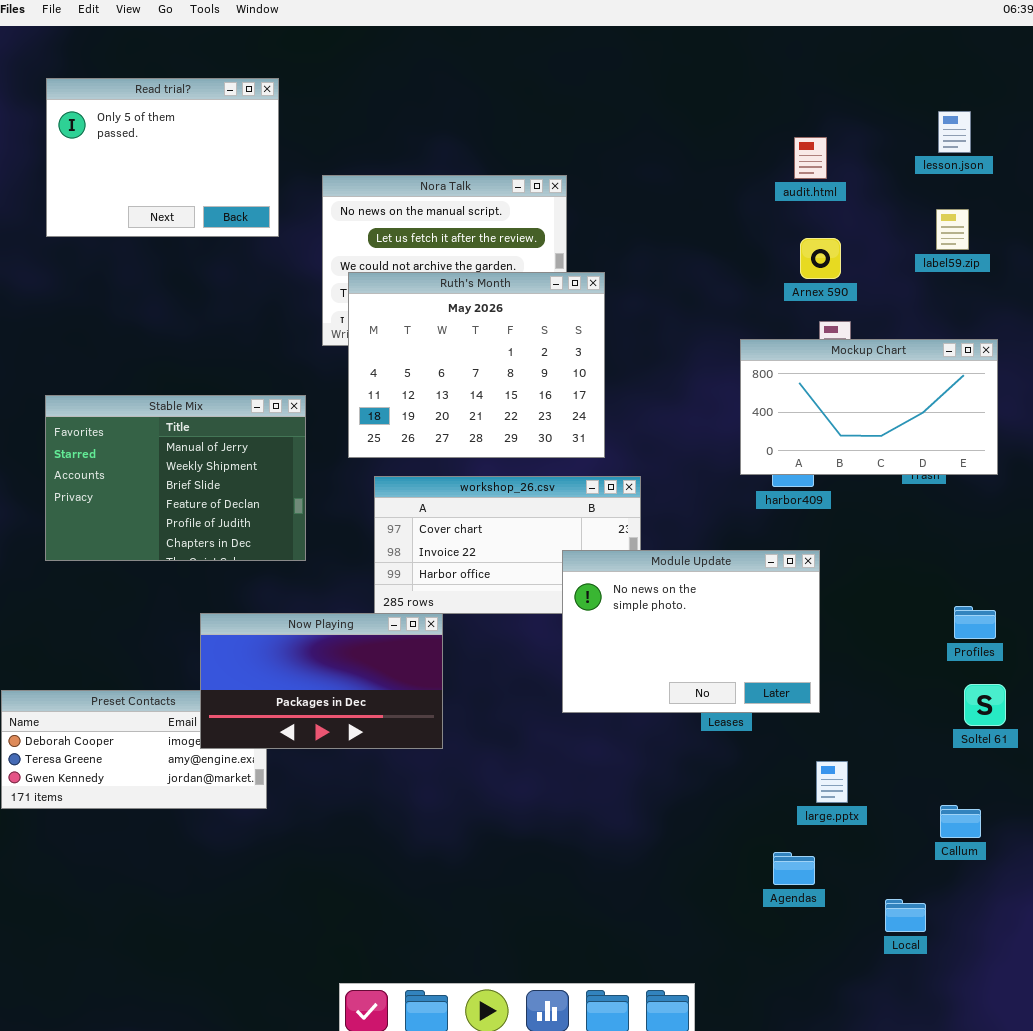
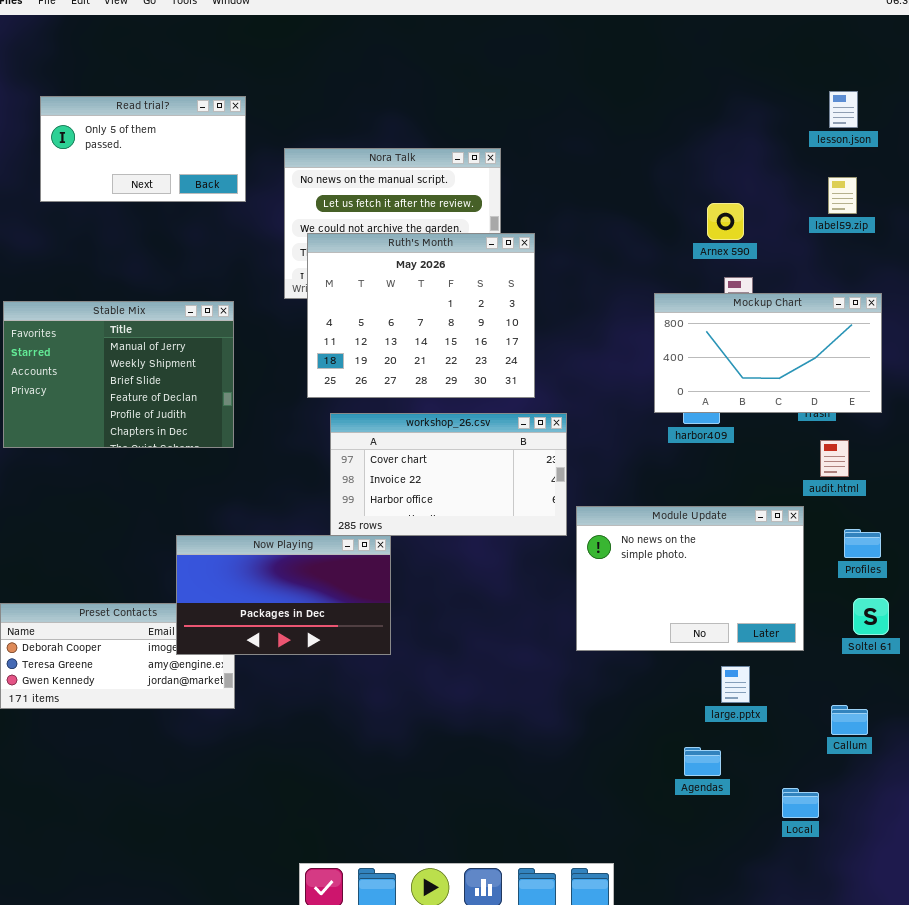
Read trial?: [46,78,279,237] -> [40,96,246,202], resized
audit.html: [794,137,827,179] -> [820,440,849,477], moved
Stable Mix: [45,395,306,561] -> [3,301,234,448], moved
Module Update: [562,550,820,713] -> [576,506,804,651], moved

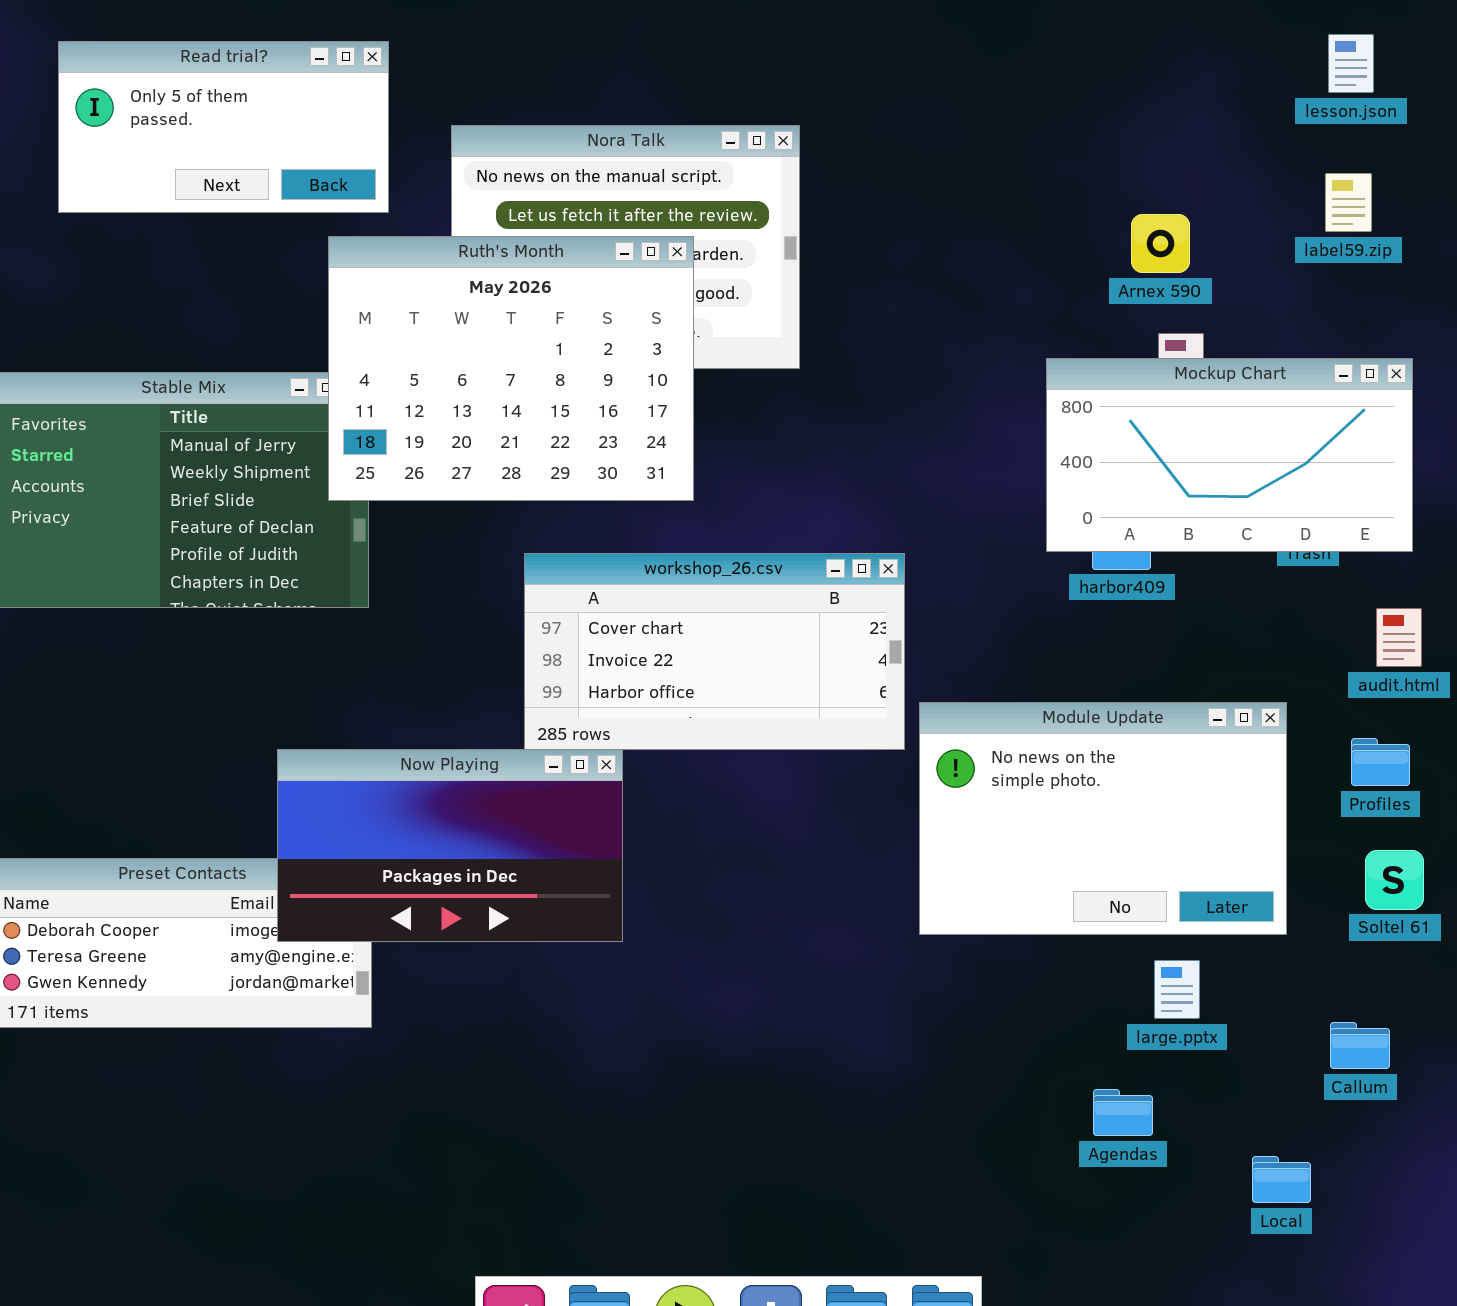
Ruth's Month: [307,233,535,398] -> [328,236,694,501], moved
audit.html: [820,440,849,477] -> [1376,608,1422,667], moved

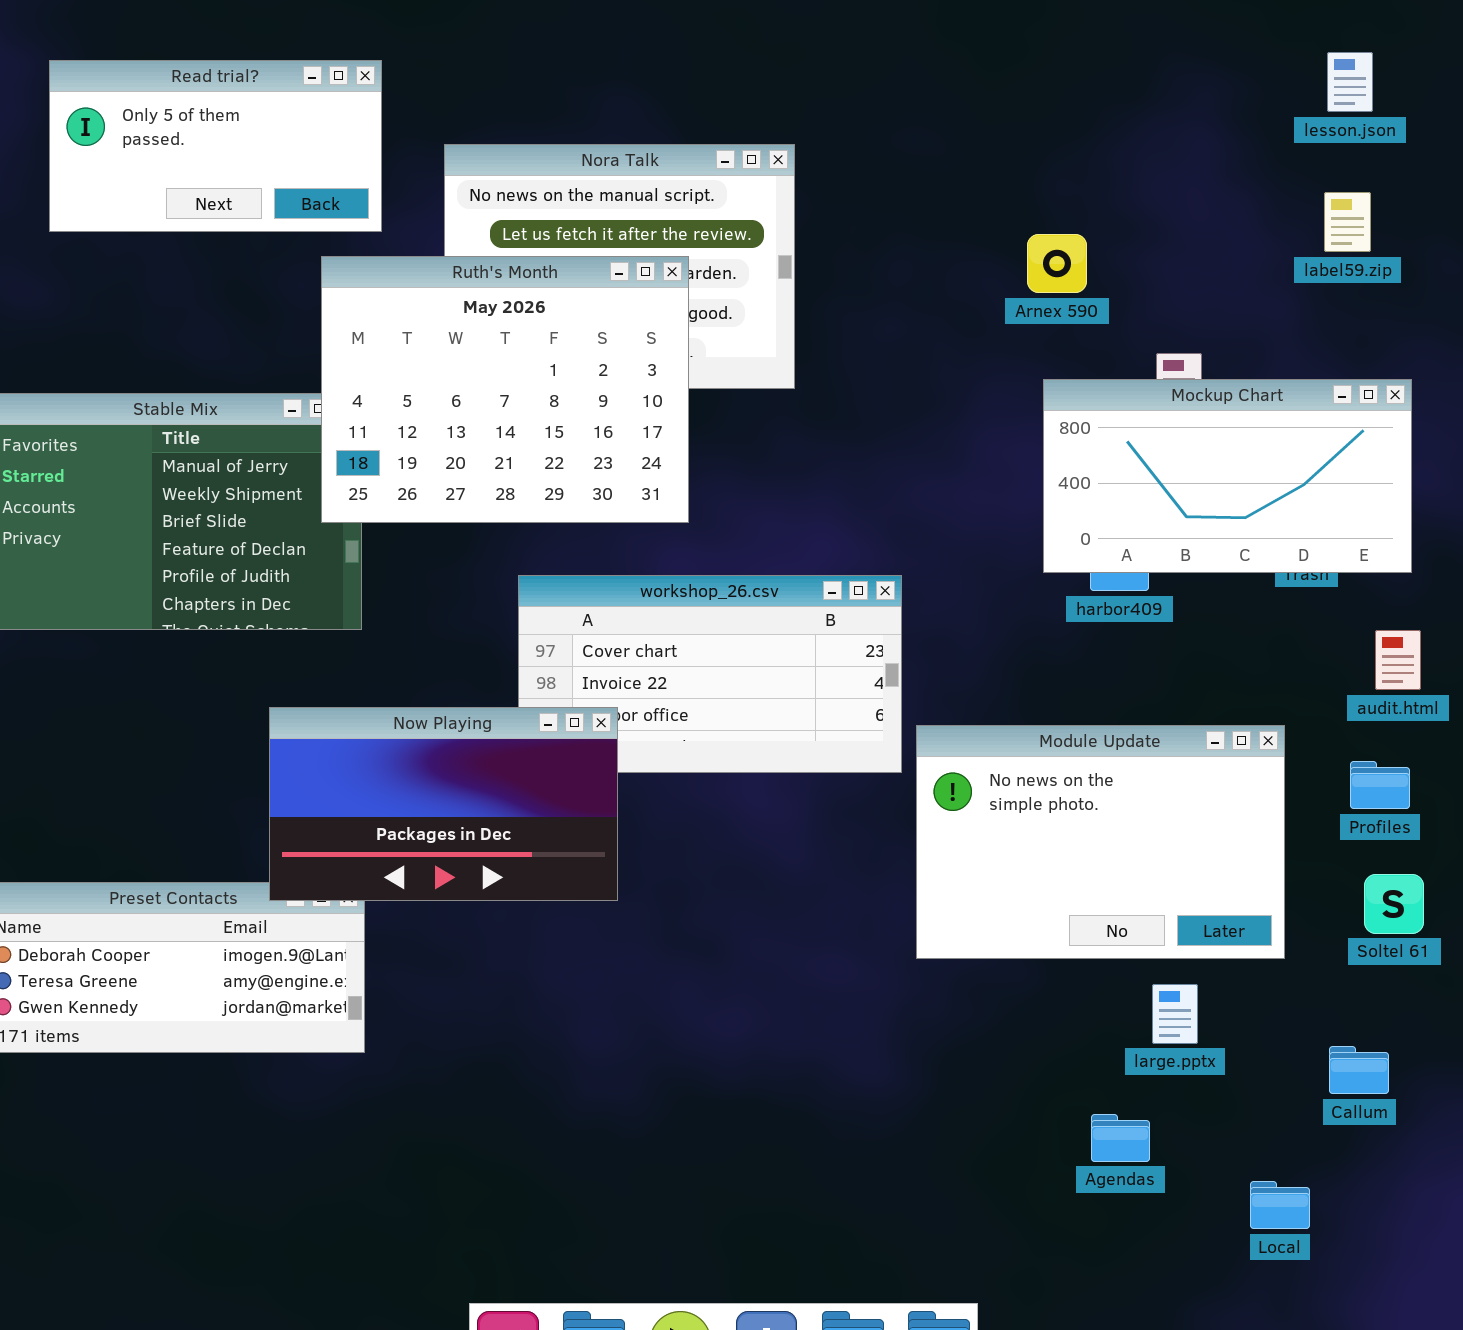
Arnex 590: [1131,214,1190,273] -> [1027,234,1087,293], moved
Now Playing: [277,749,623,942] -> [269,707,618,901], moved

